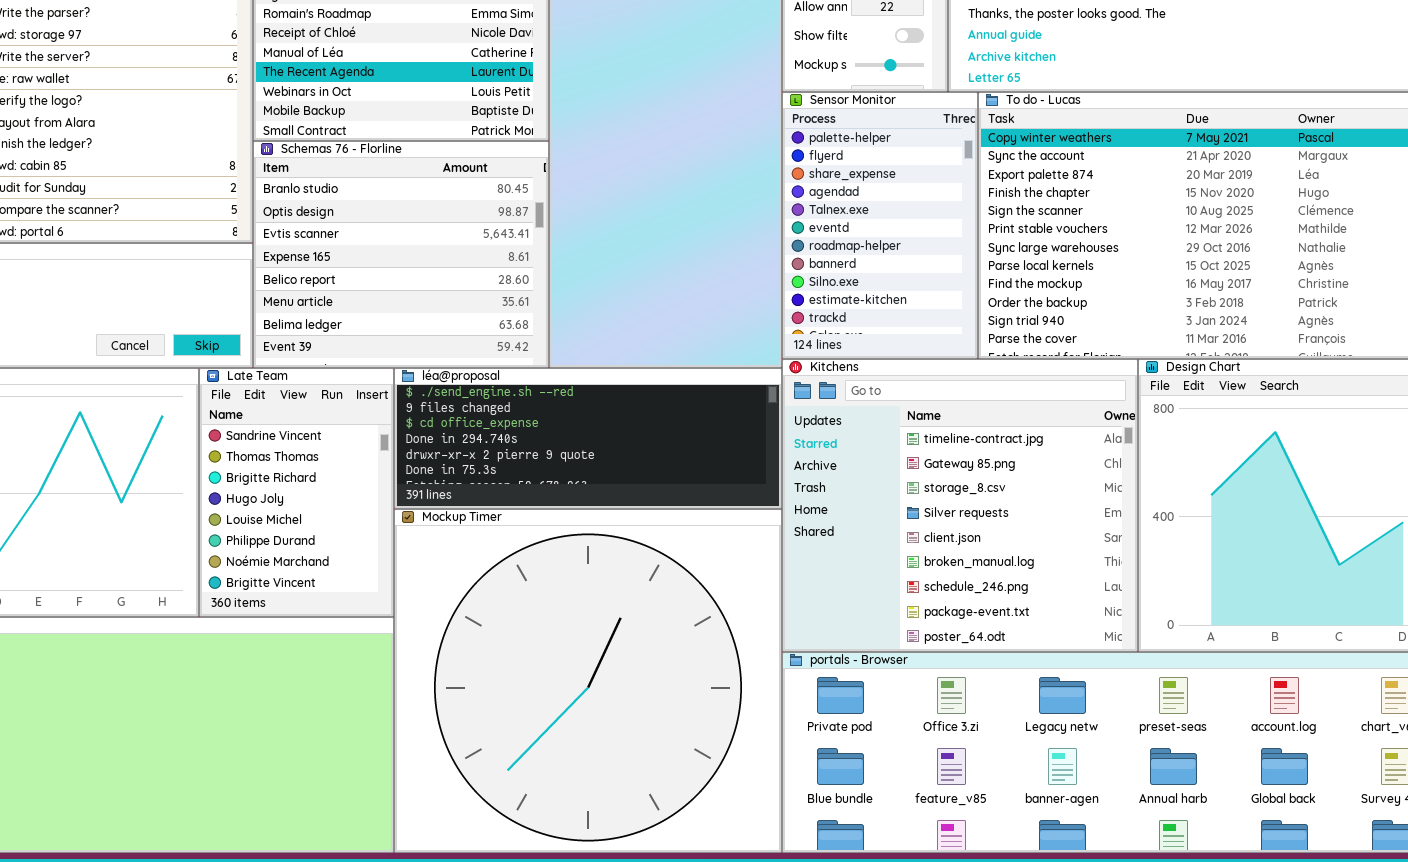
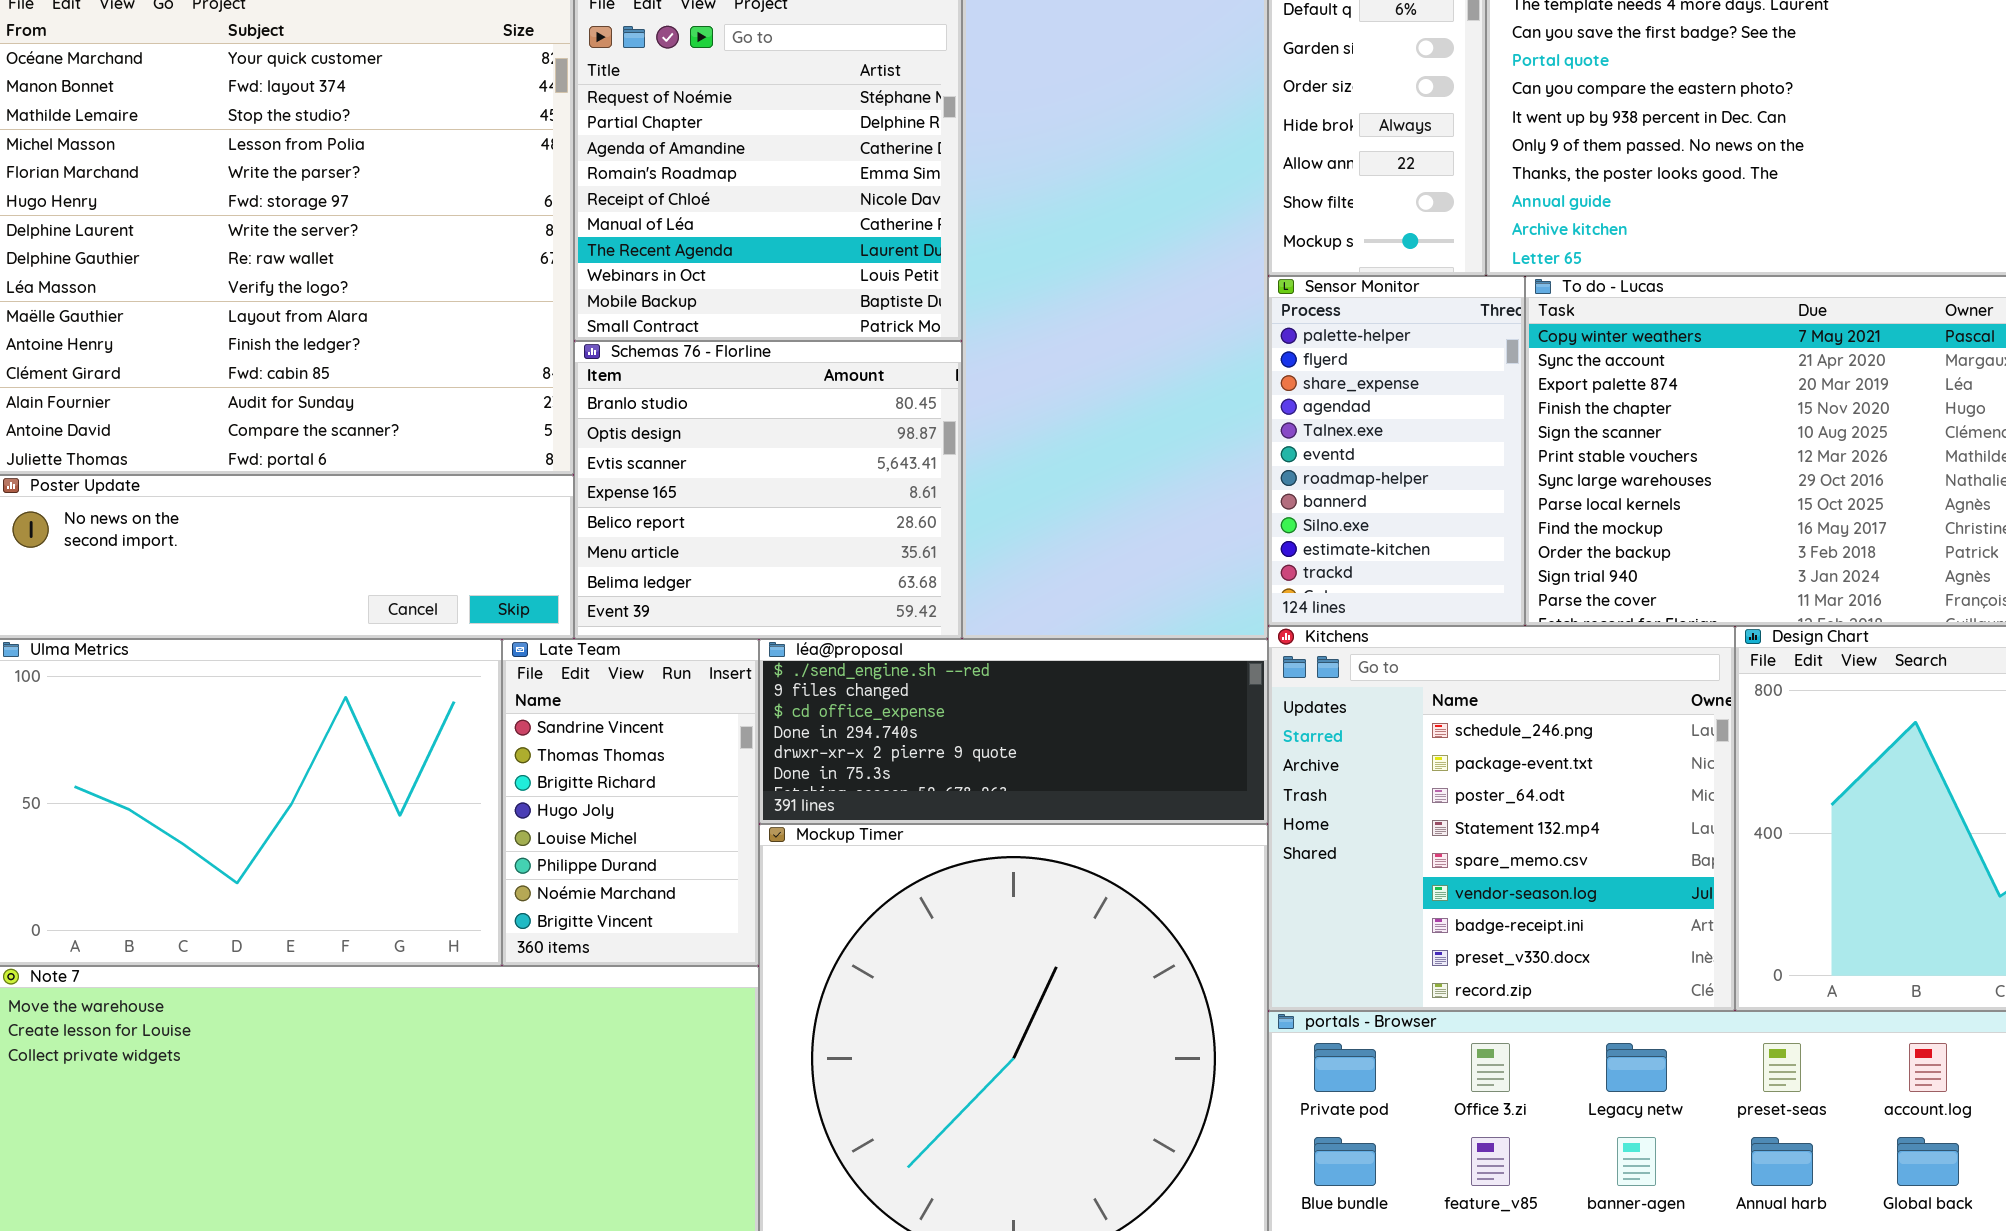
Kitchens: [782,359,1138,652] -> [1268,626,1735,1011], scrolled down 6 rows

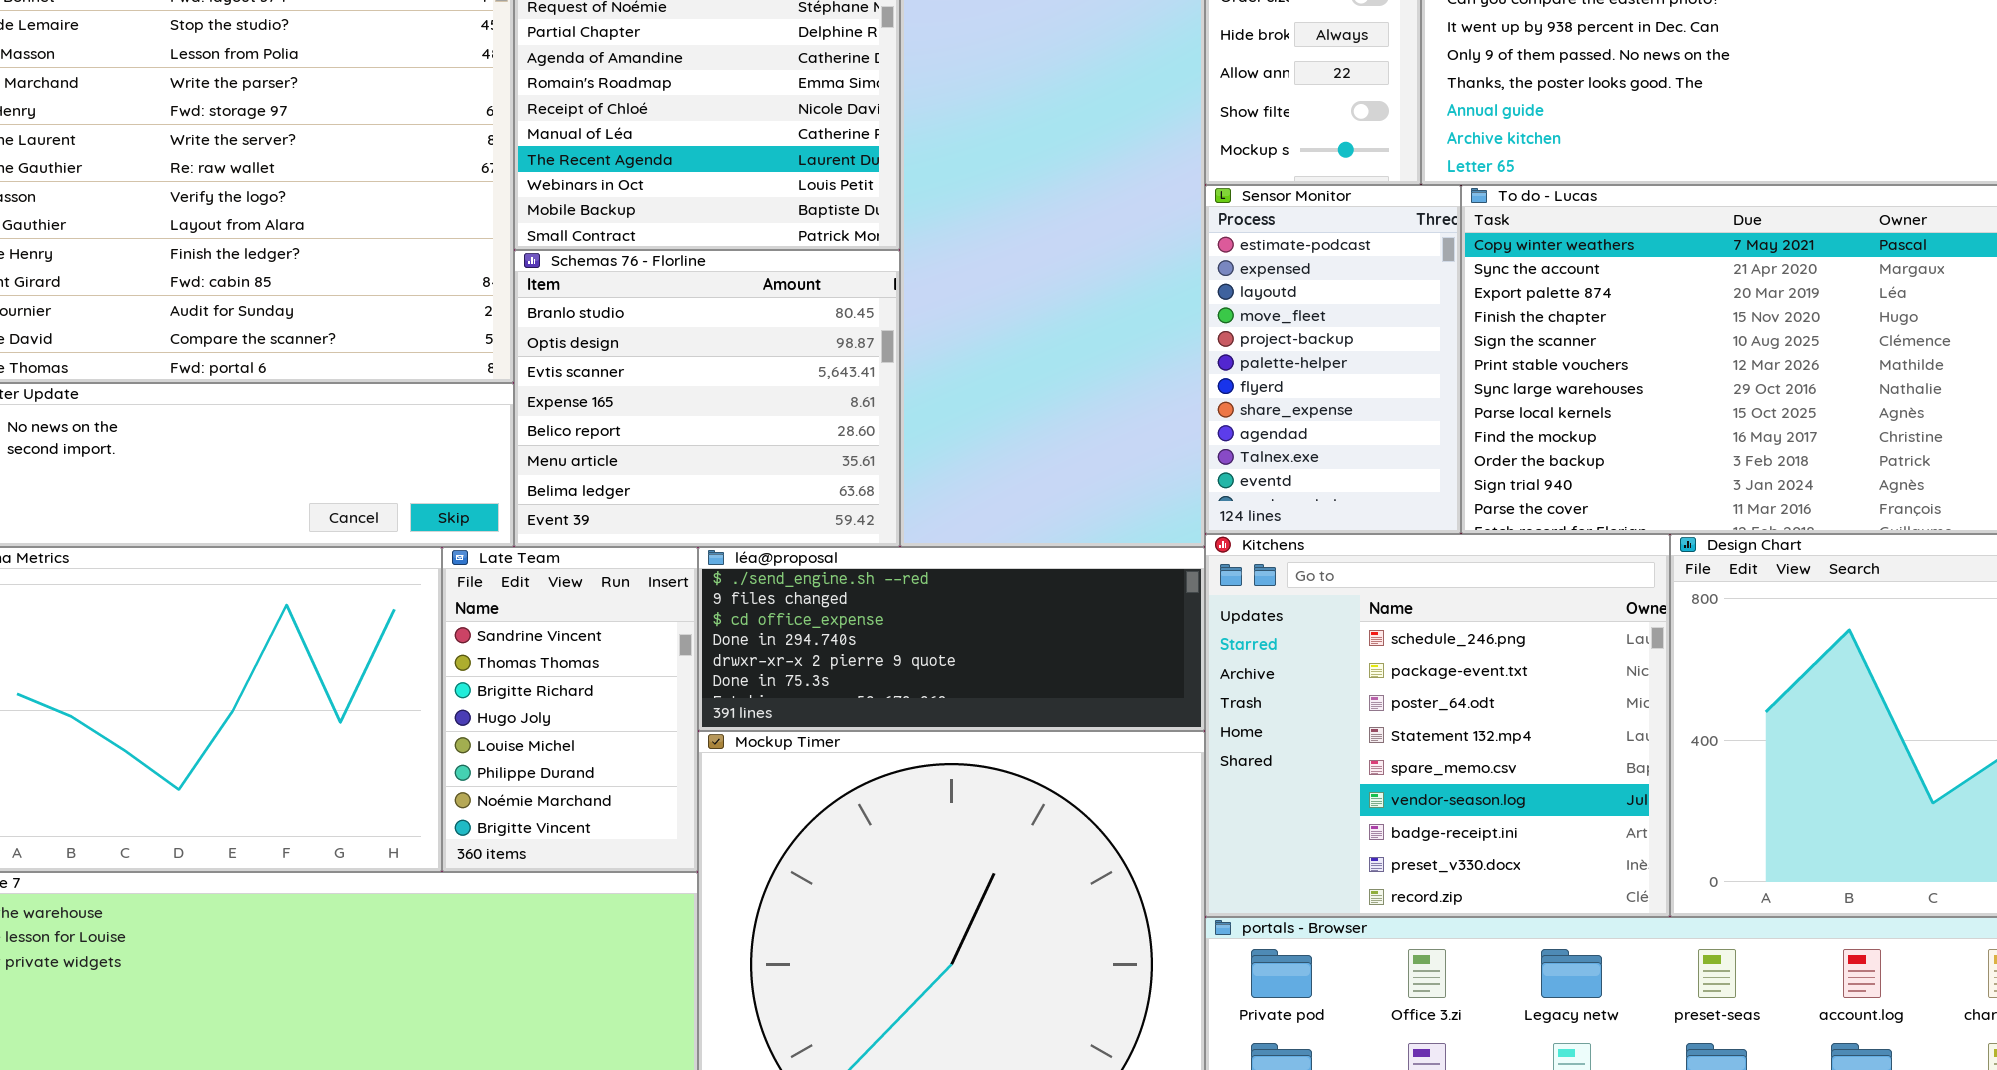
Sensor Monitor: [1268,276,1525,626] -> [1205,185,1461,534], scrolled up 5 rows

